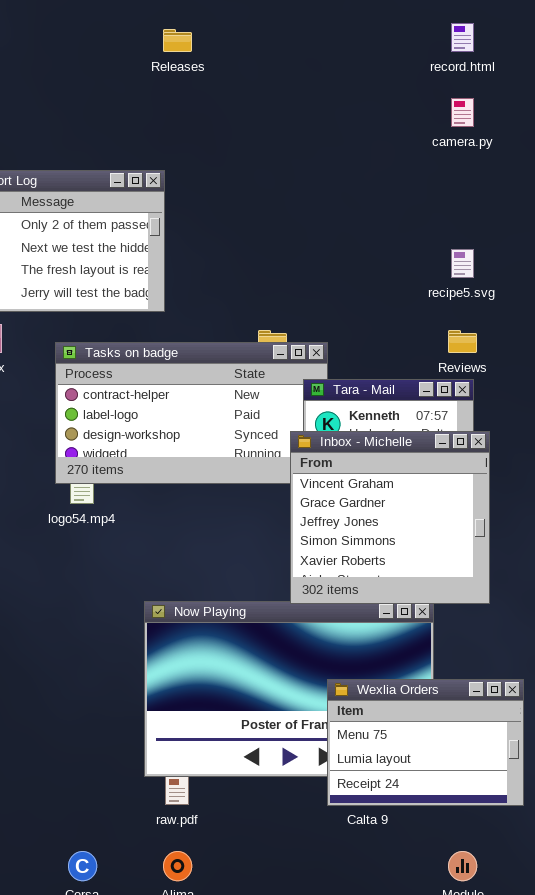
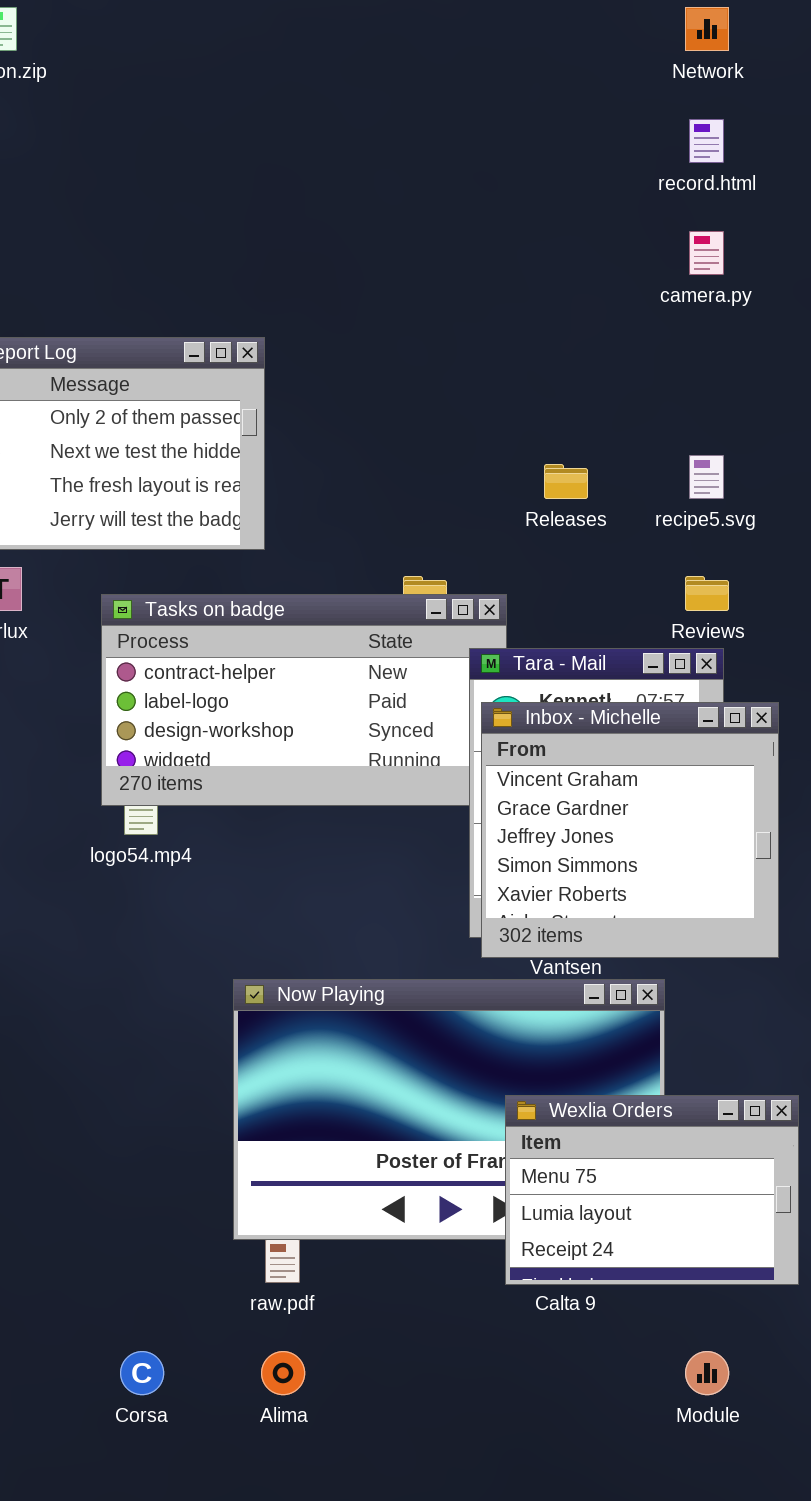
Releases: [163,29,192,52] -> [544,464,588,499], moved
Inbox - Michelle: [290,431,490,604] -> [481,702,779,958], moved

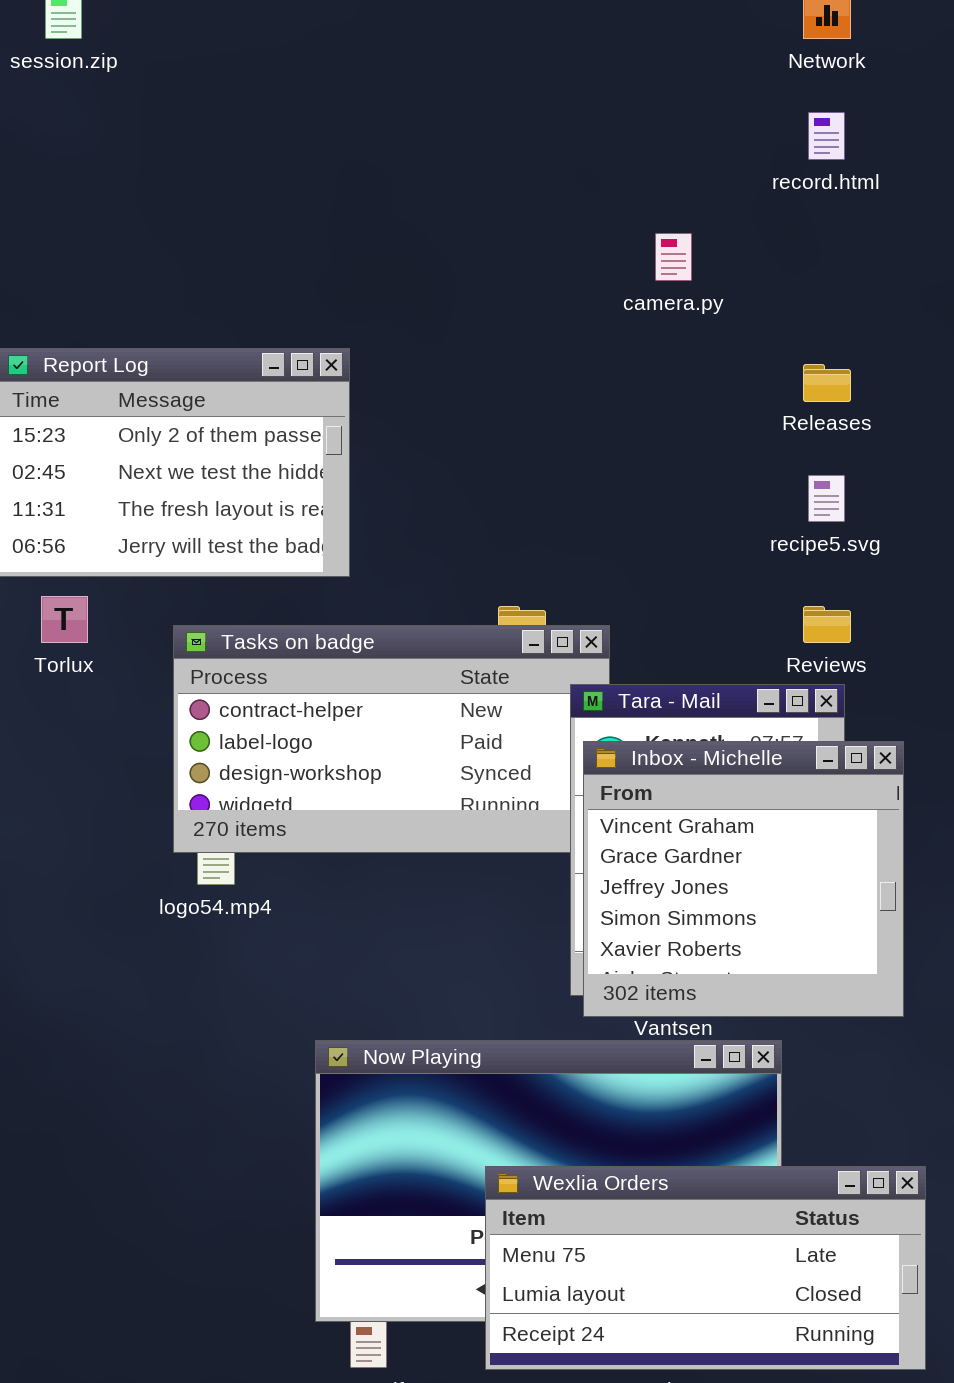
camera.py: [689,231,724,275] -> [655,233,692,281], moved
Releases: [544,464,588,499] -> [803,364,851,402], moved
Wexlia Orders: [505,1095,799,1285] -> [485,1166,926,1370], resized

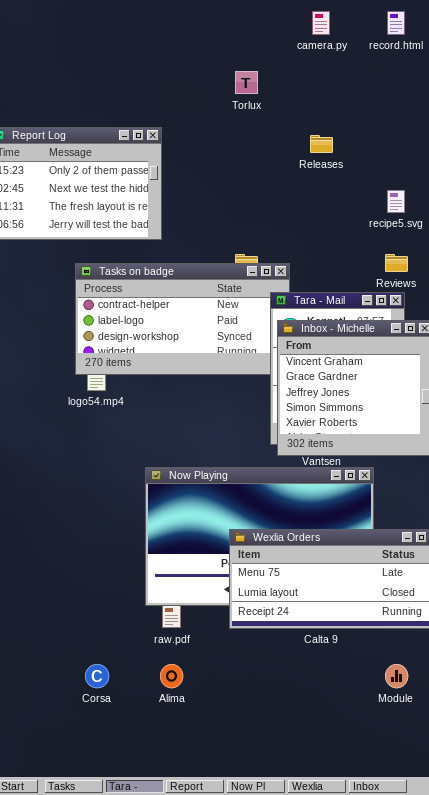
camera.py: [655,233,692,281] -> [312,11,330,35], moved
Releases: [803,364,851,402] -> [310,135,333,153], moved
Torlux: [41,596,88,643] -> [235,71,258,94], moved

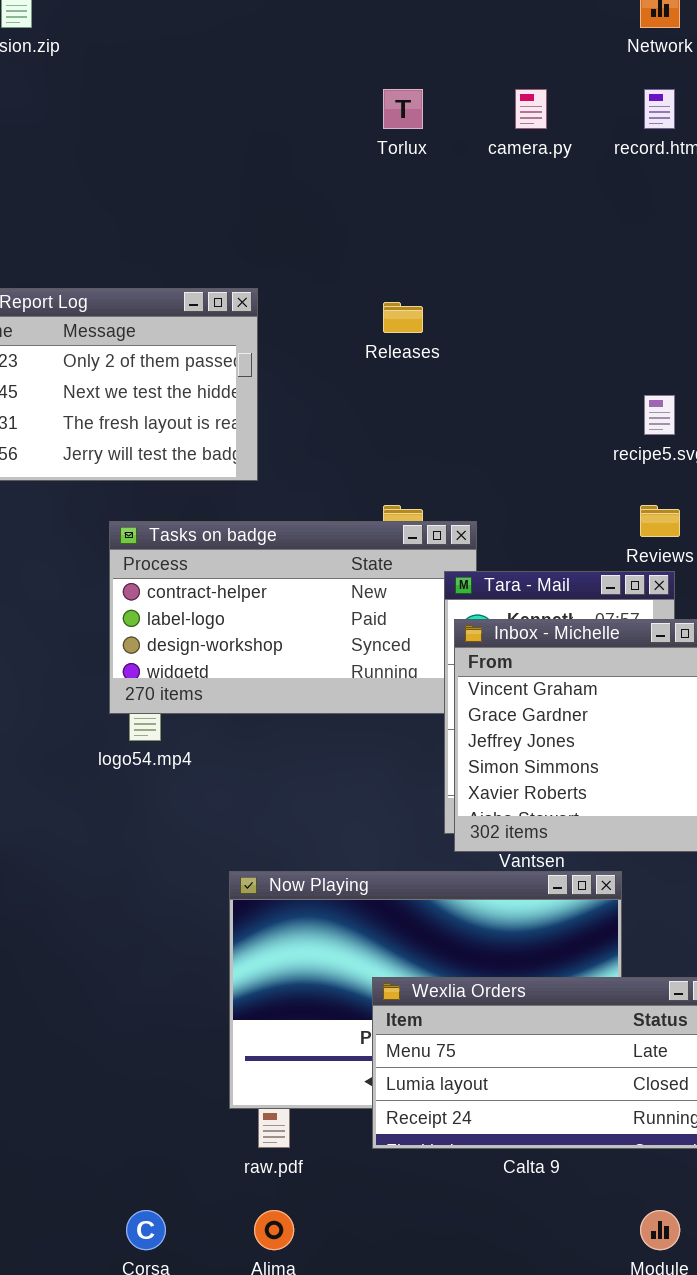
Torlux: [235,71,258,94] -> [383,89,423,129], moved
Releases: [310,135,333,153] -> [383,302,423,333], moved

